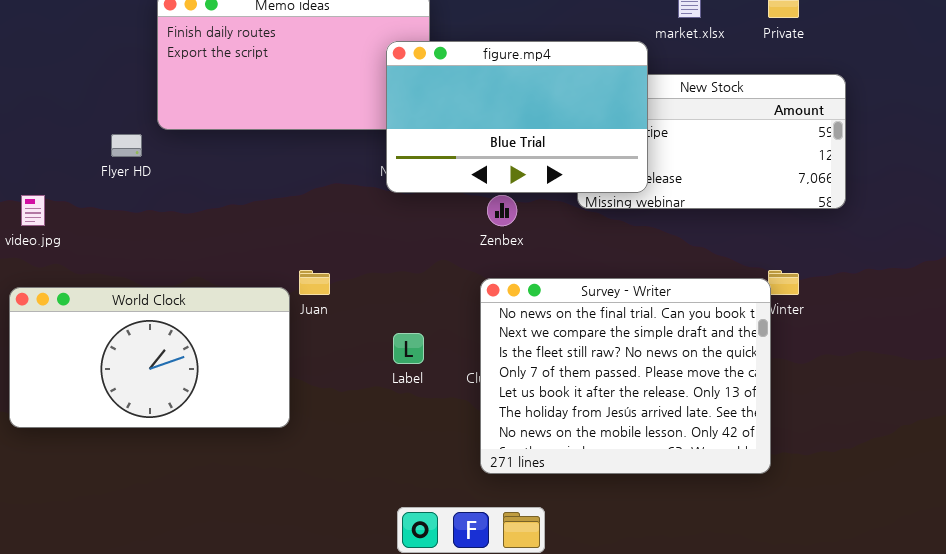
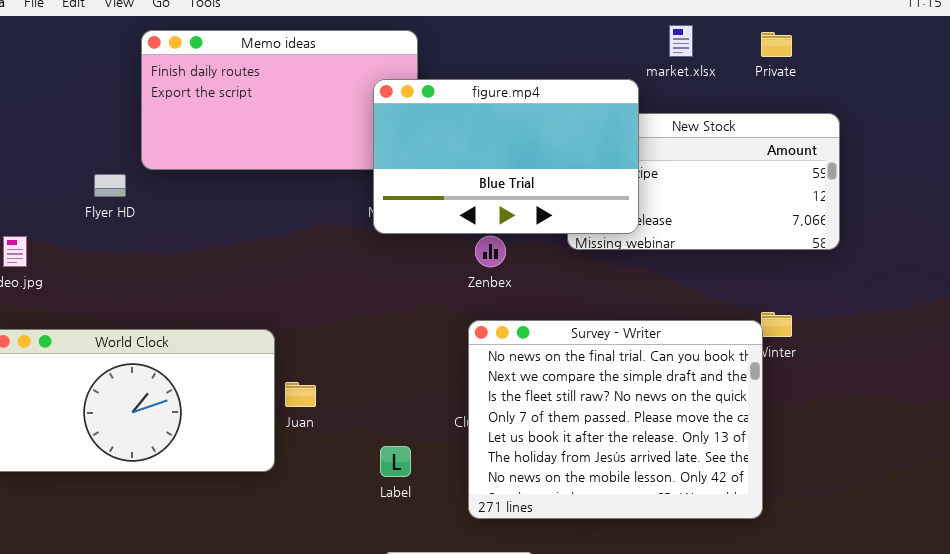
Juan: [299,270,330,295] -> [285,382,316,407], moved
Label: [393,333,424,364] -> [380,446,411,477], moved

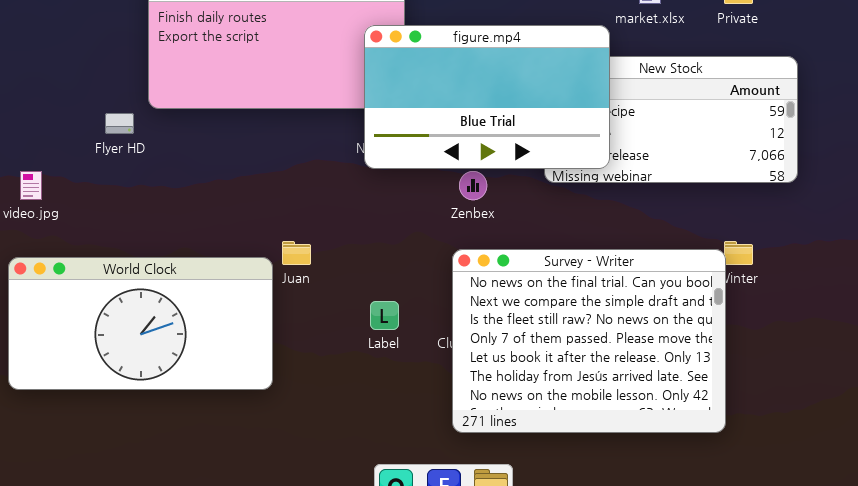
Juan: [285,382,316,407] -> [282,241,311,265], moved
Label: [380,446,411,477] -> [370,301,399,330], moved

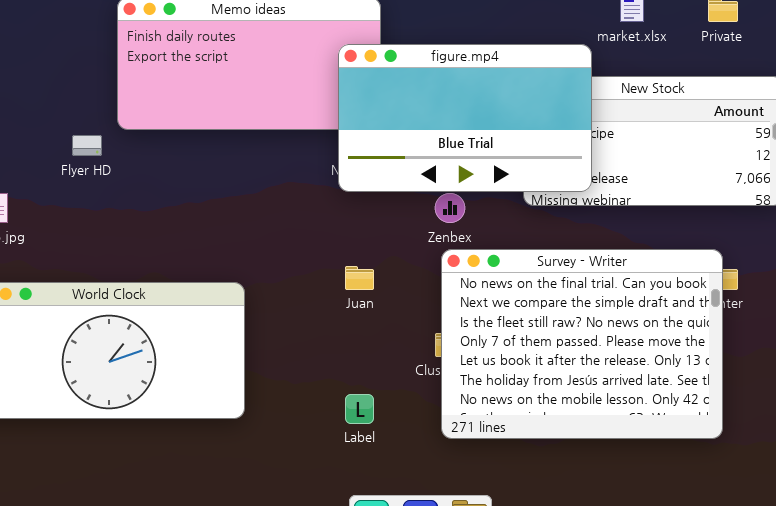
Juan: [282,241,311,265] -> [345,266,374,290], moved
Survey - Writer: [452,249,726,433] -> [441,249,723,439], moved
Label: [370,301,399,330] -> [345,394,374,424], moved

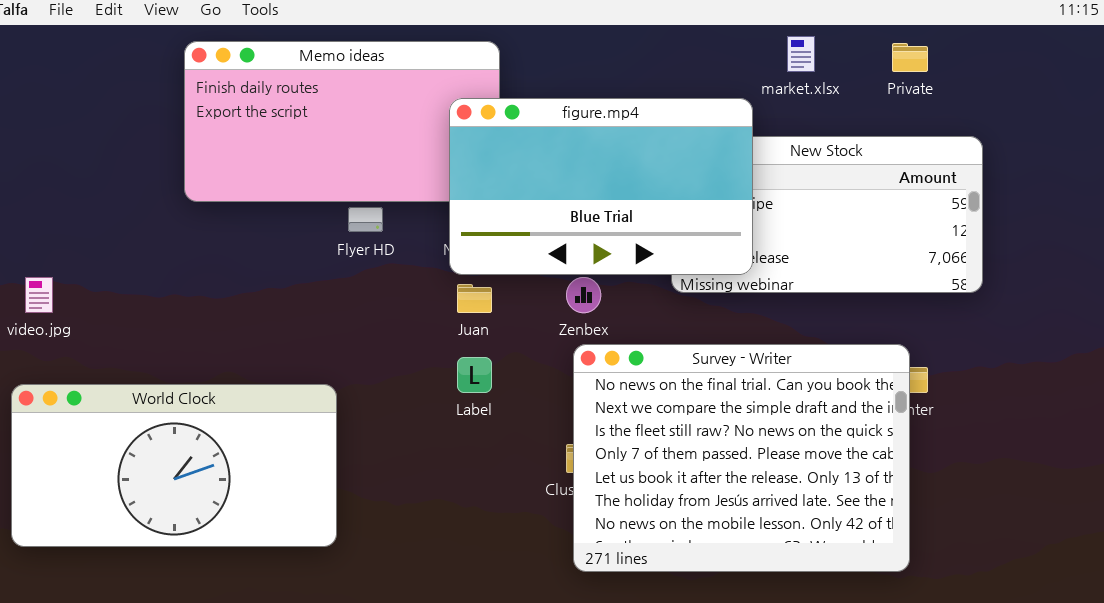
Flyer HD: [72,135,102,156] -> [348,207,383,232], moved
Juan: [345,266,374,290] -> [457,284,492,313], moved
Label: [345,394,374,424] -> [457,357,492,393], moved

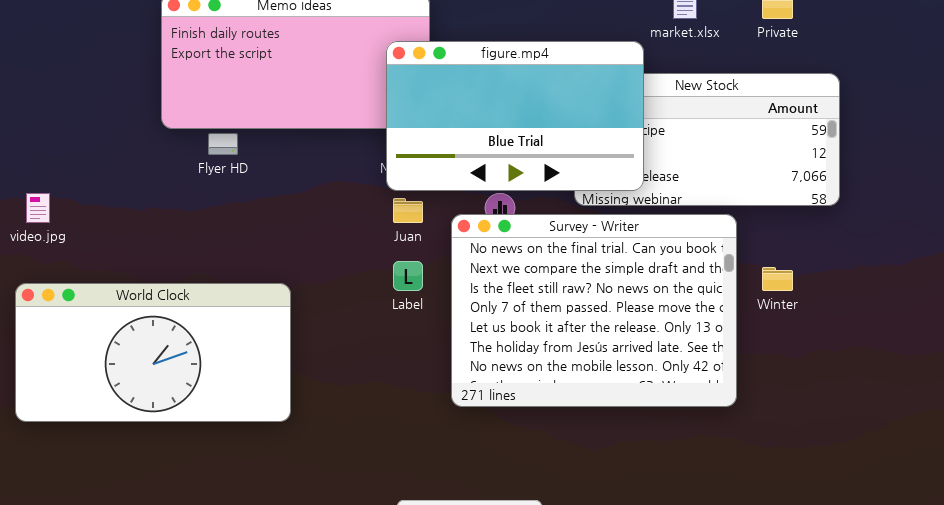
Flyer HD: [348,207,383,232] -> [208,133,238,155], moved
Survey - Writer: [573,344,910,572] -> [451,214,737,407], moved

